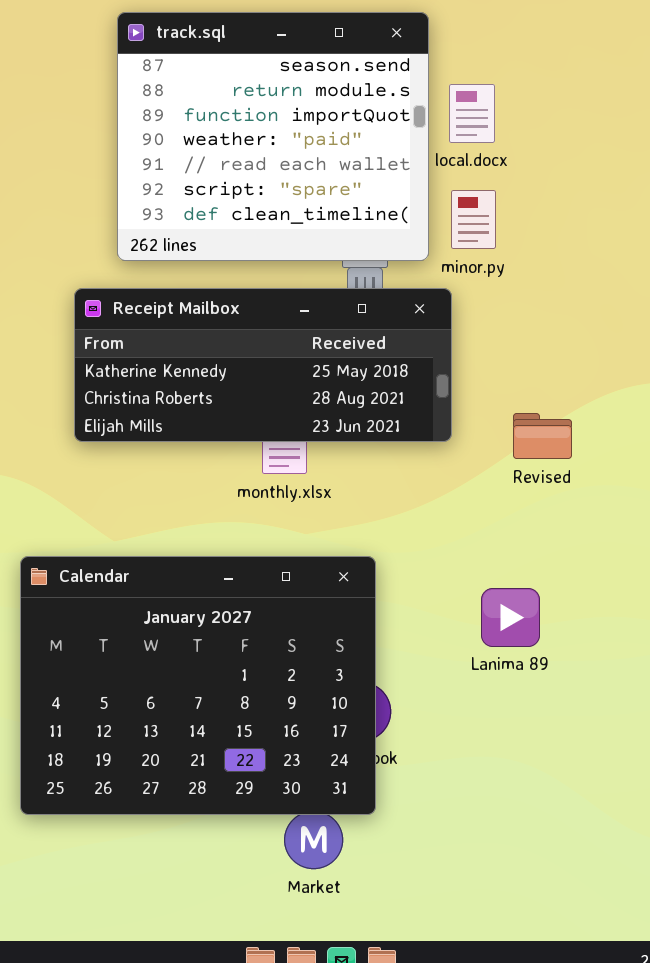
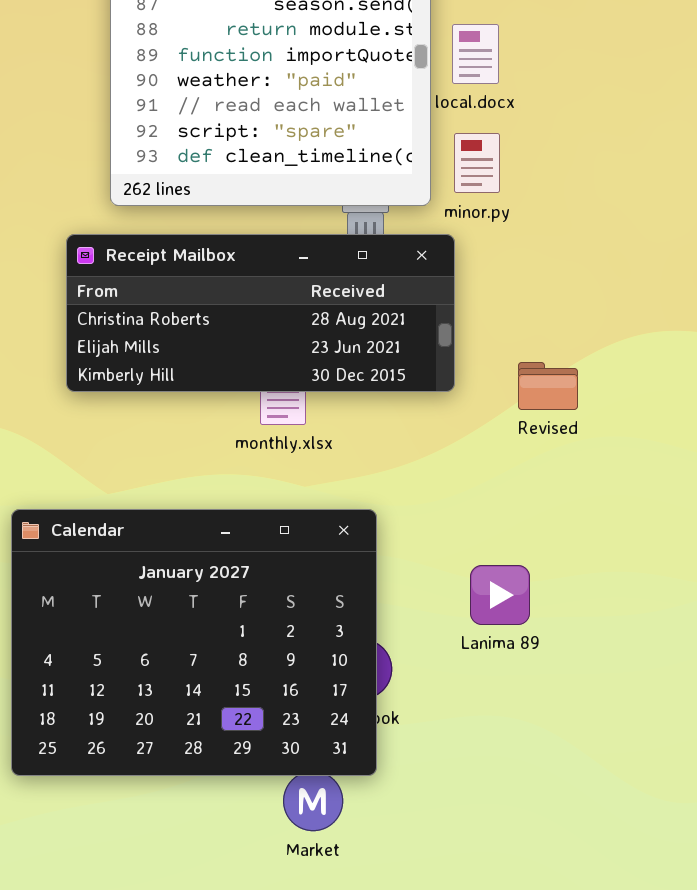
Receipt Mailbox: [74,288,452,442] -> [66,234,455,392], scrolled down 1 row
Lanima 89: [481,588,540,647] -> [470,565,530,625], moved

